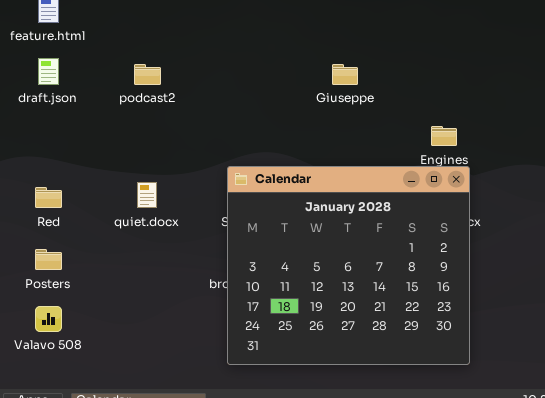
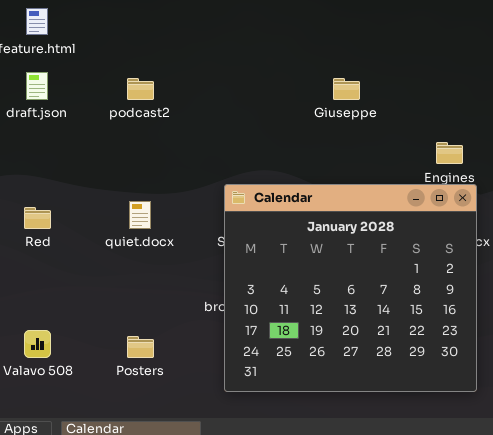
Posters: [35,249,62,270] -> [127,336,154,358], moved

